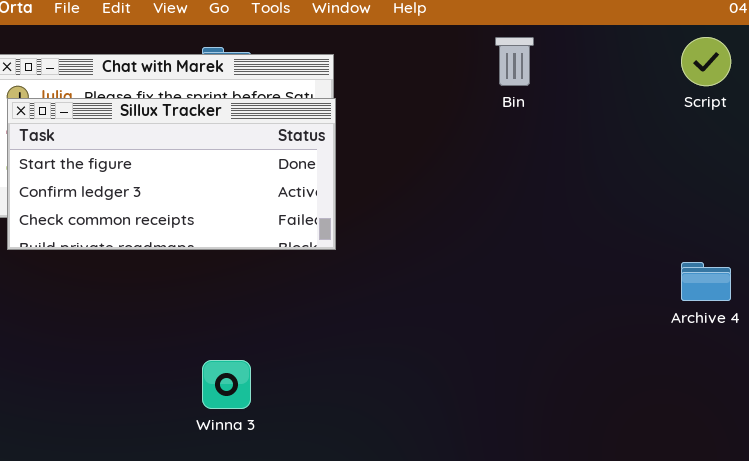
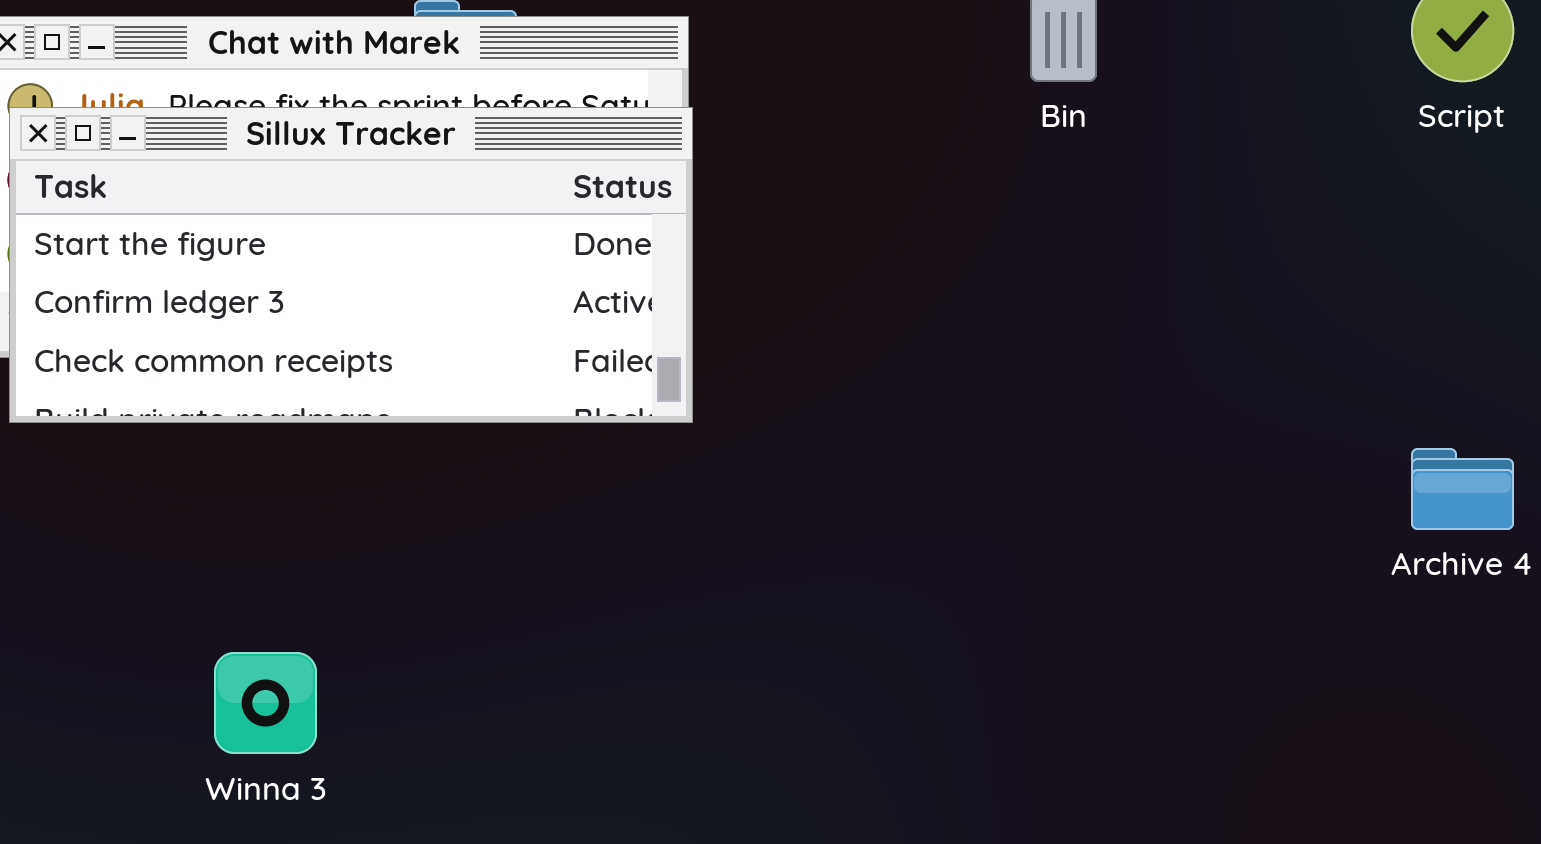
Winna 3: [202,360,251,409] -> [214,652,317,754], moved

